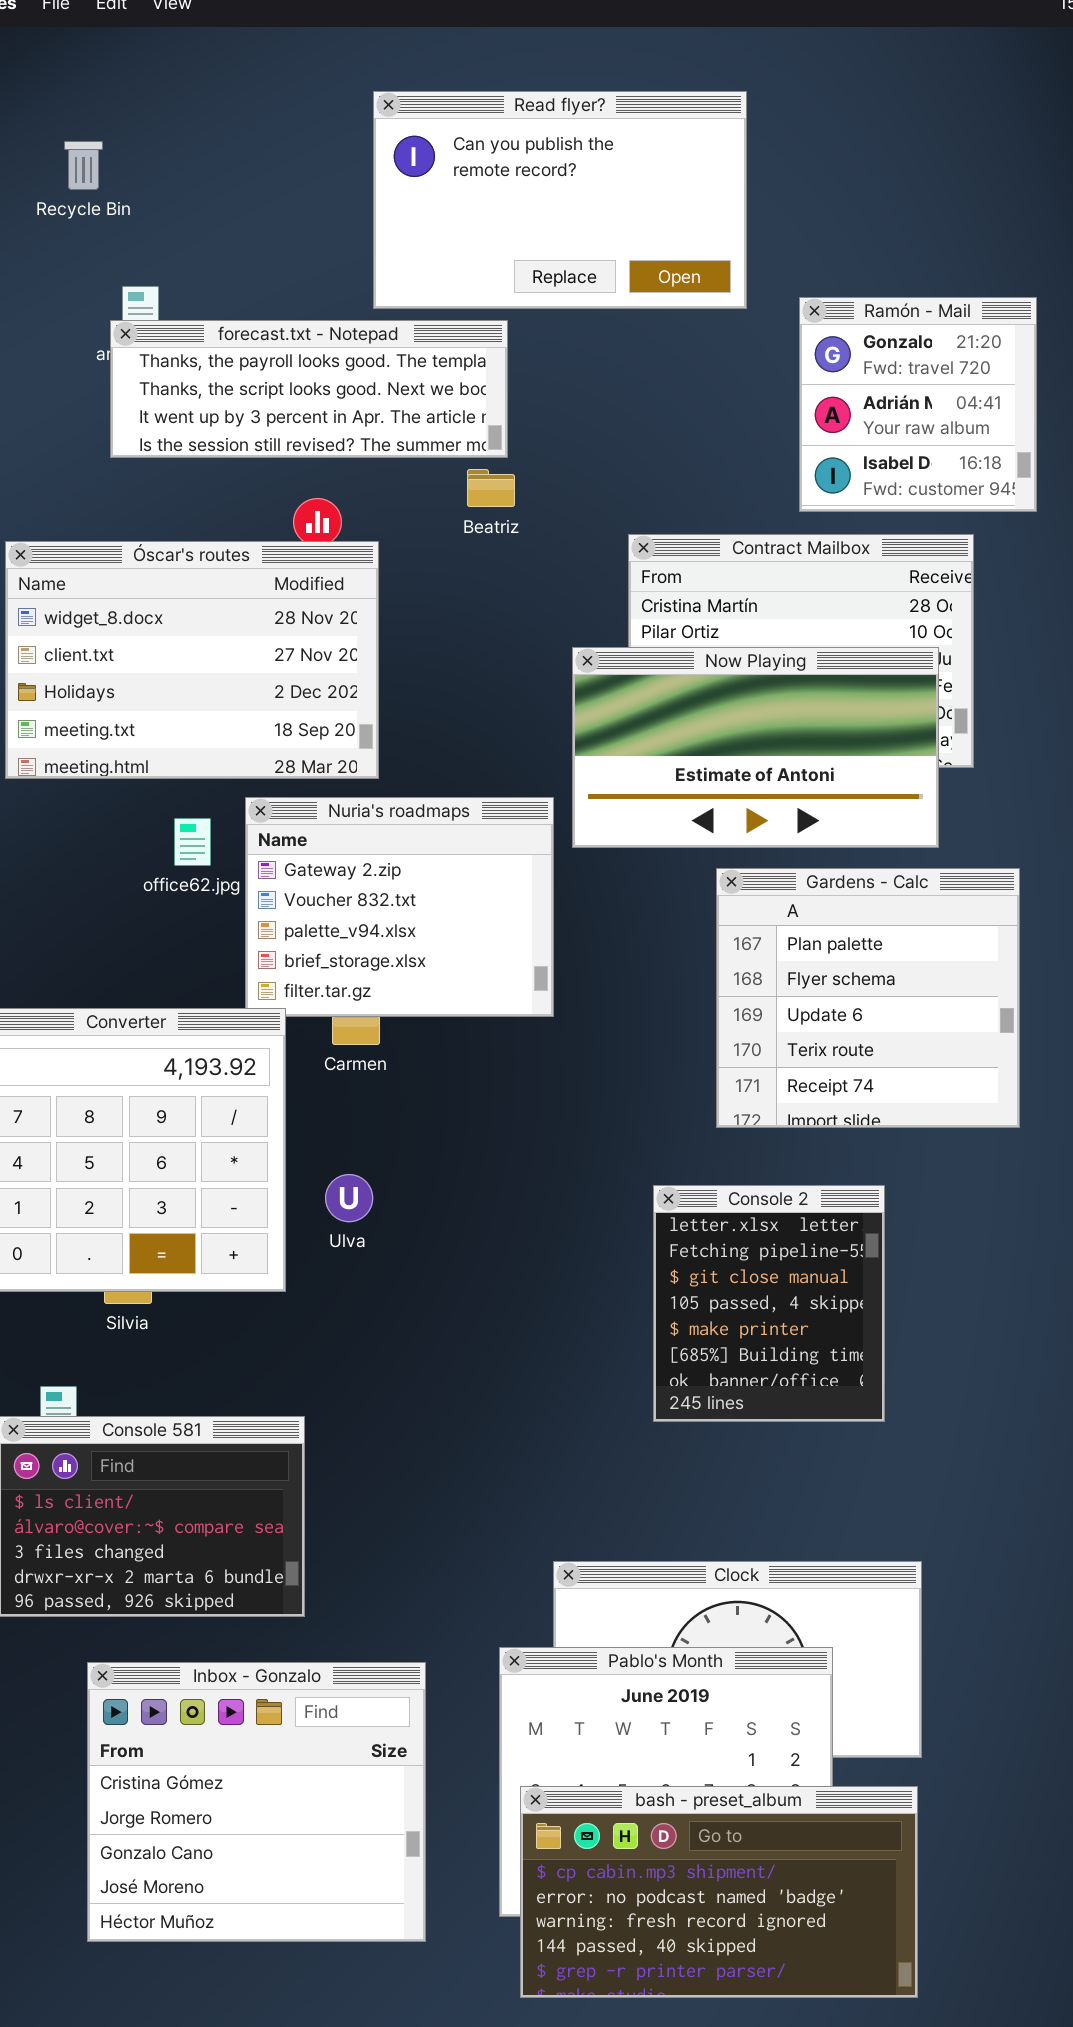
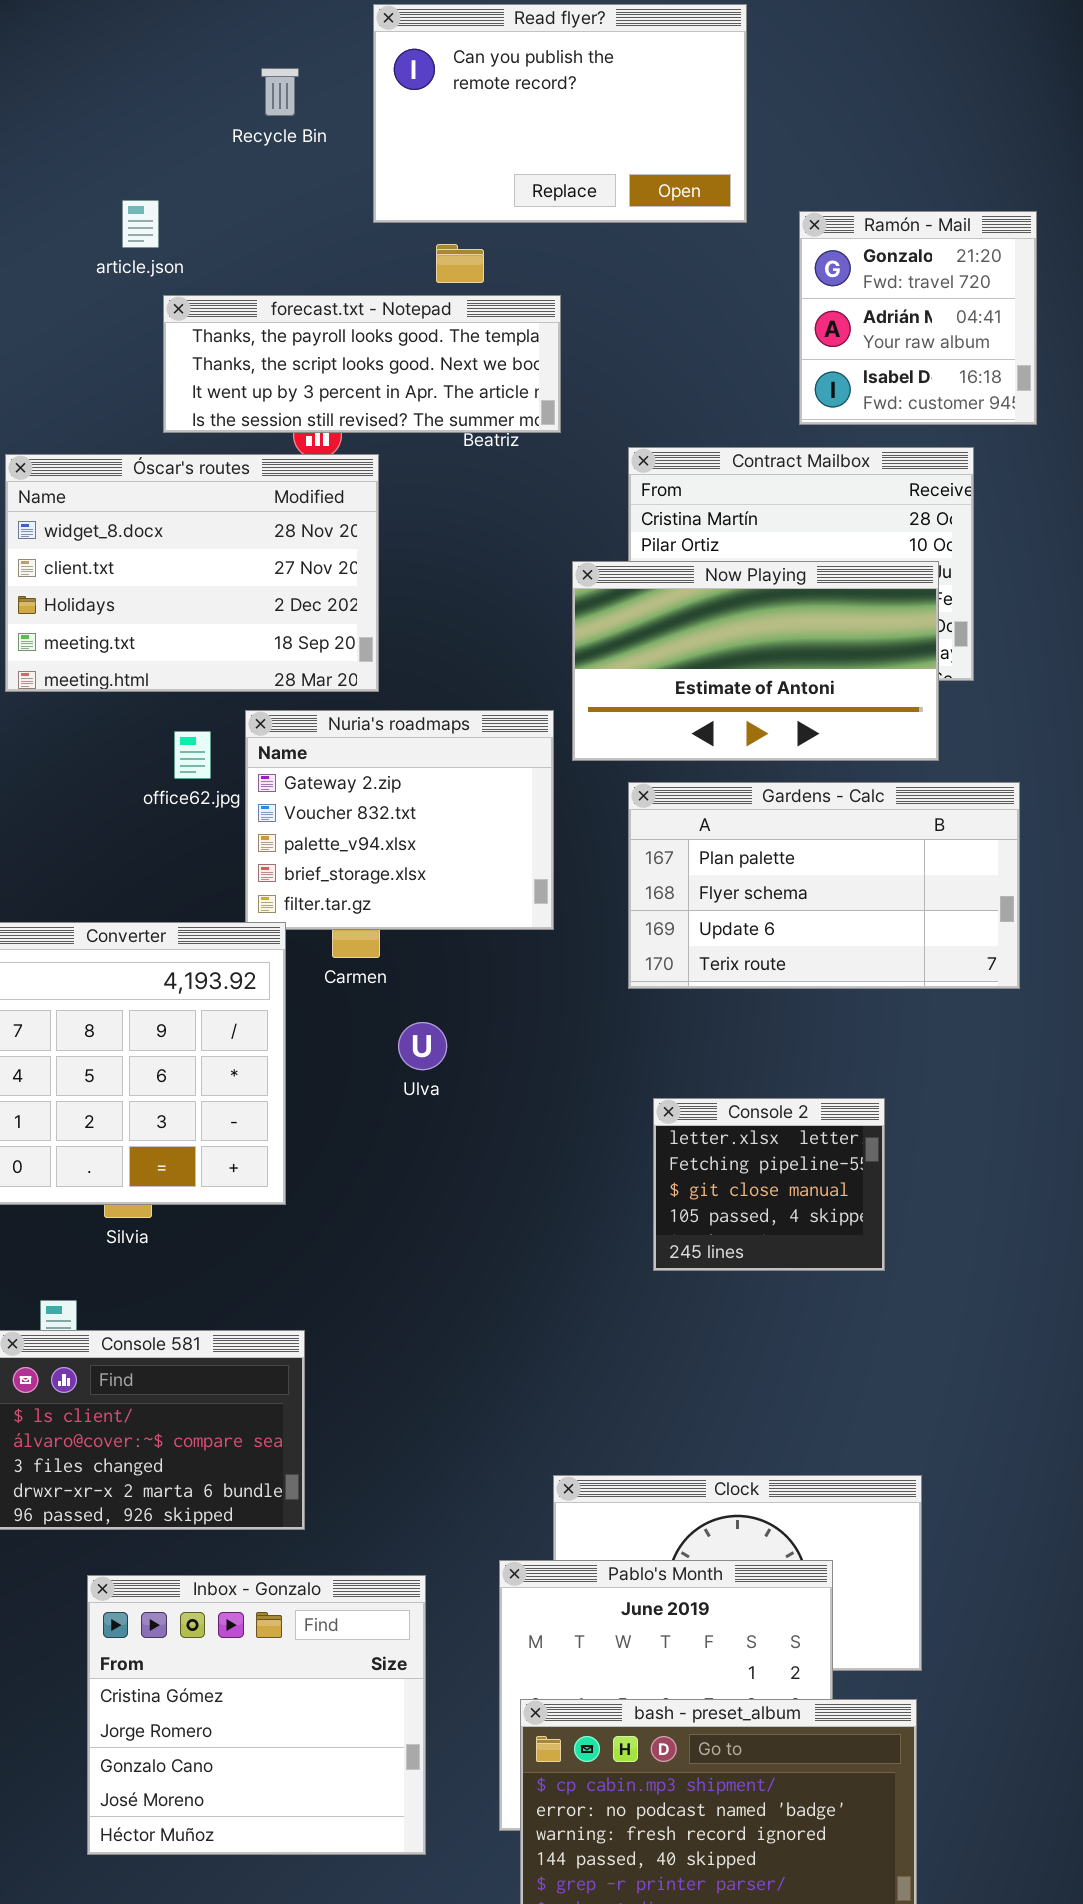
Recycle Bin: [64,141,103,190] -> [261,68,299,116], moved
forecast.txt - Notepad: [110,320,508,458] -> [163,295,561,433], moved
Gardens - Calc: [716,868,1020,1128] -> [628,782,1020,989], resized
Ulva: [325,1174,373,1222] -> [398,1022,447,1070], moved
Console 2: [653,1185,885,1422] -> [653,1098,885,1271], resized

